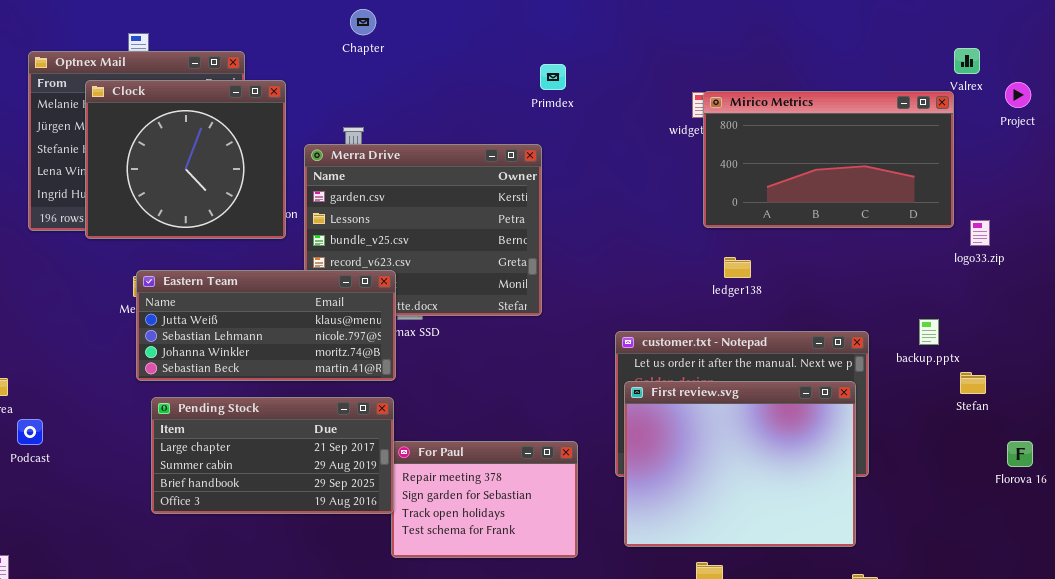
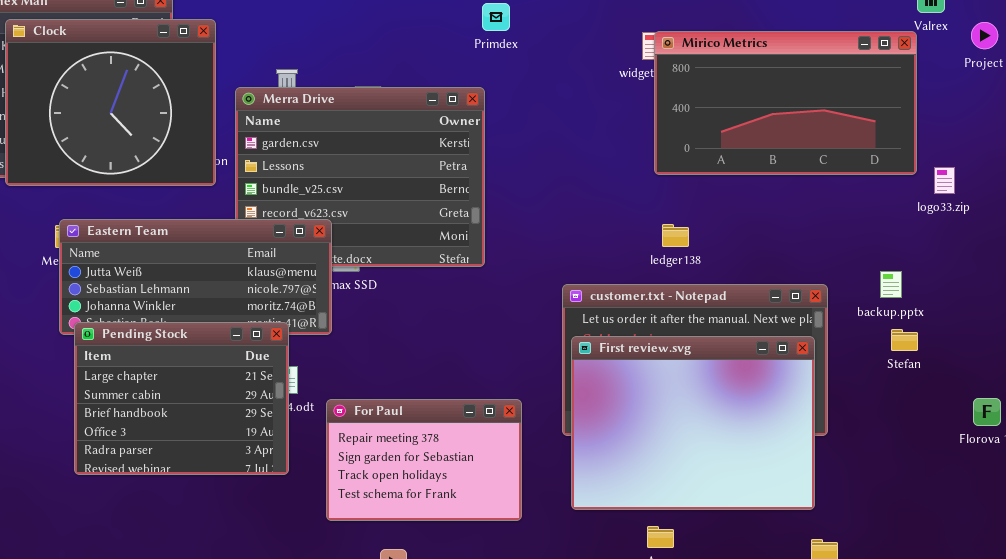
ledger138: [724,257,751,278] -> [662,224,689,247], moved
Stefan: [960,372,986,394] -> [891,329,918,351], moved
Pending Stock: [151,397,394,514] -> [74,322,289,475], resized

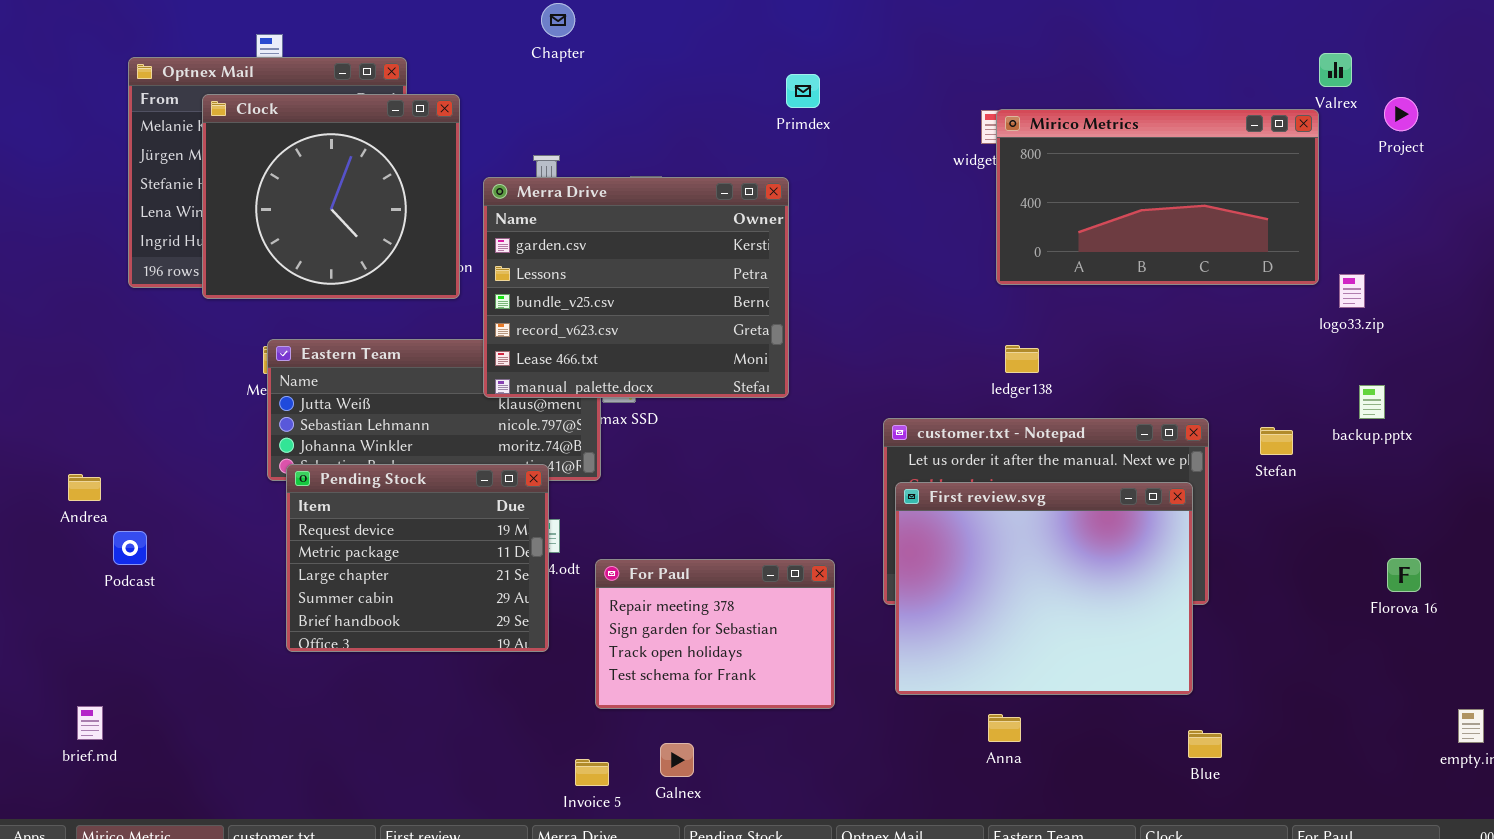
Merra Drive: [235,87,485,267] -> [483,177,789,398], raised
backup.pptx: [880,271,902,298] -> [1359,385,1385,419], moved
Pending Stock: [74,322,289,475] -> [286,464,549,652], scrolled up 2 rows
Stefan: [891,329,918,351] -> [1260,427,1293,455], moved

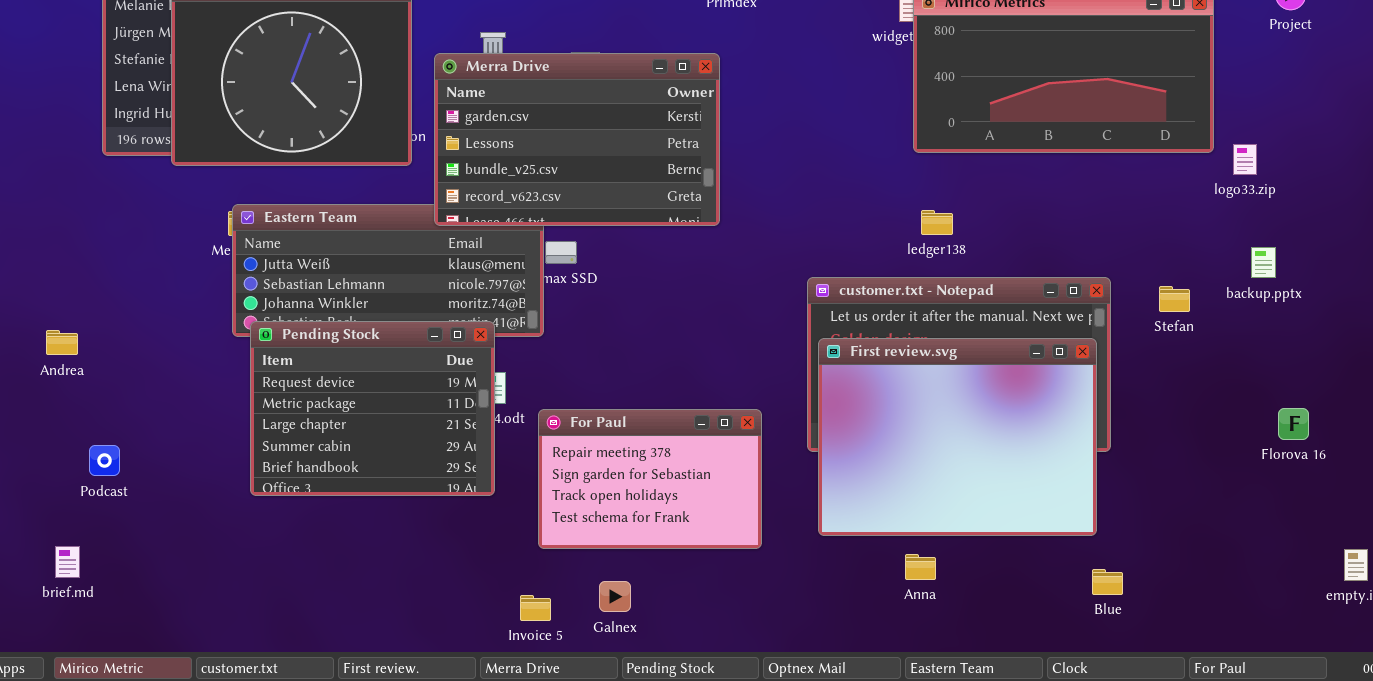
Merra Drive: [483,177,789,398] -> [434,53,720,226], resized
Podcast: [113,531,147,565] -> [89,445,120,476], moved

